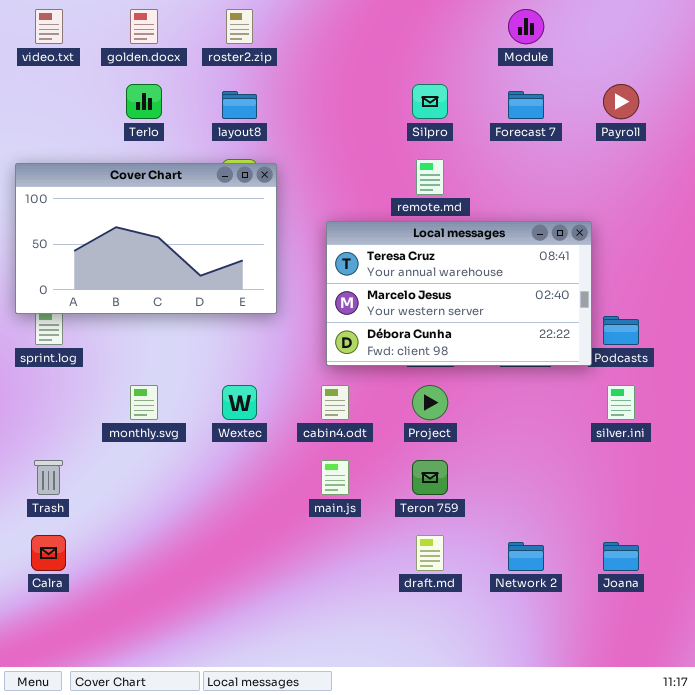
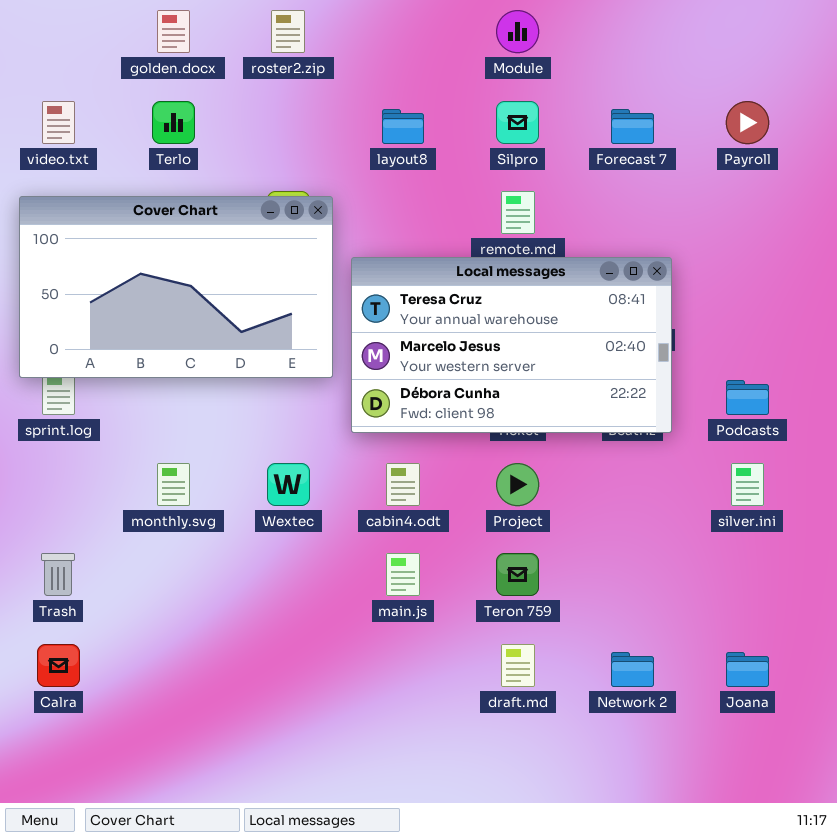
video.txt: [35,9,63,44] -> [42,101,75,144], moved
Module: [508,9,544,44] -> [496,10,539,53], moved
layout8: [222,91,257,119] -> [382,109,424,144], moved
Local messages: [326,221,592,366] -> [351,257,672,433], moved

